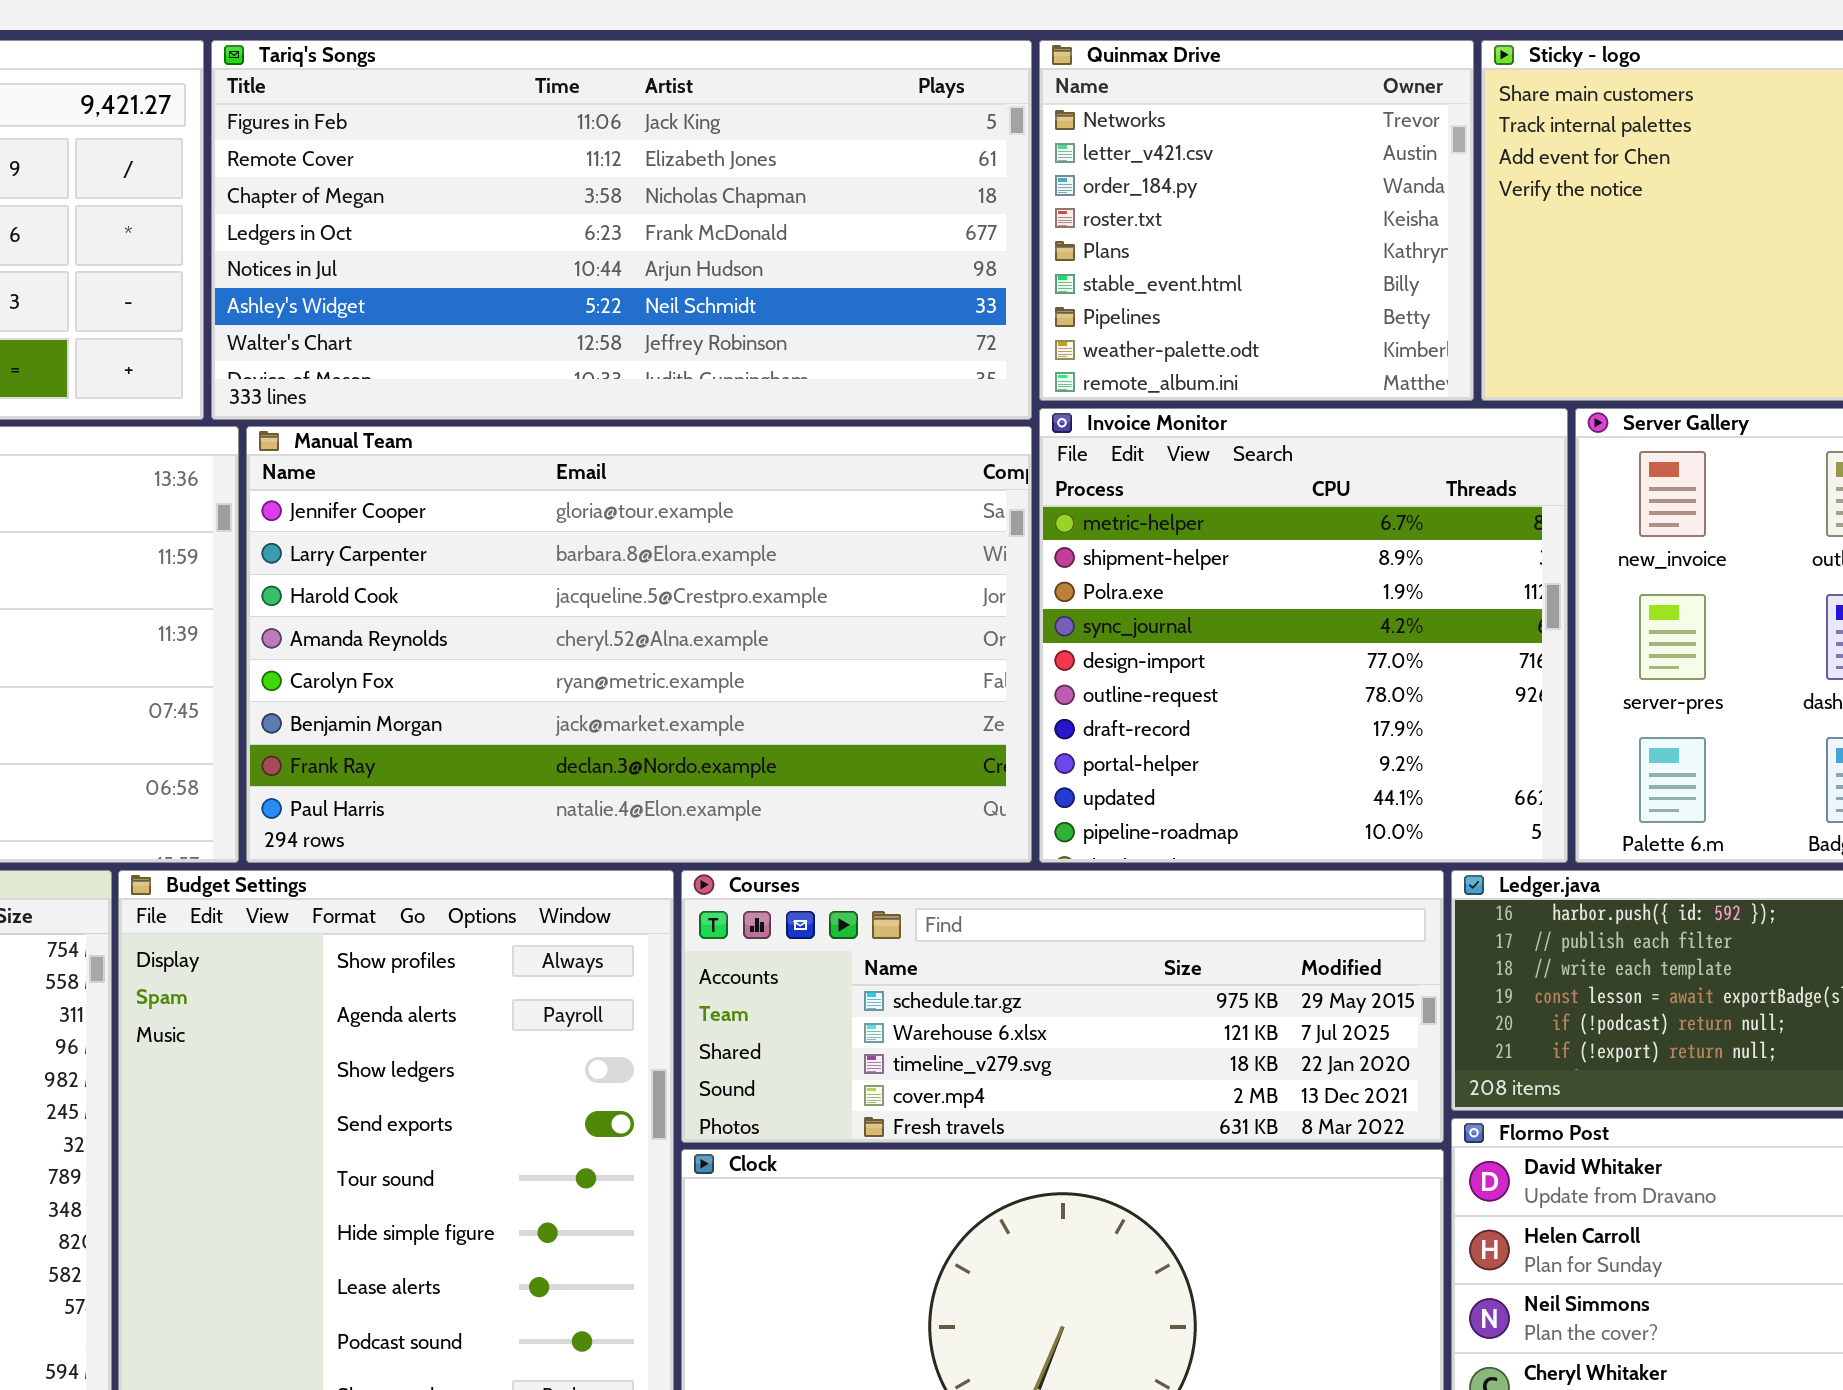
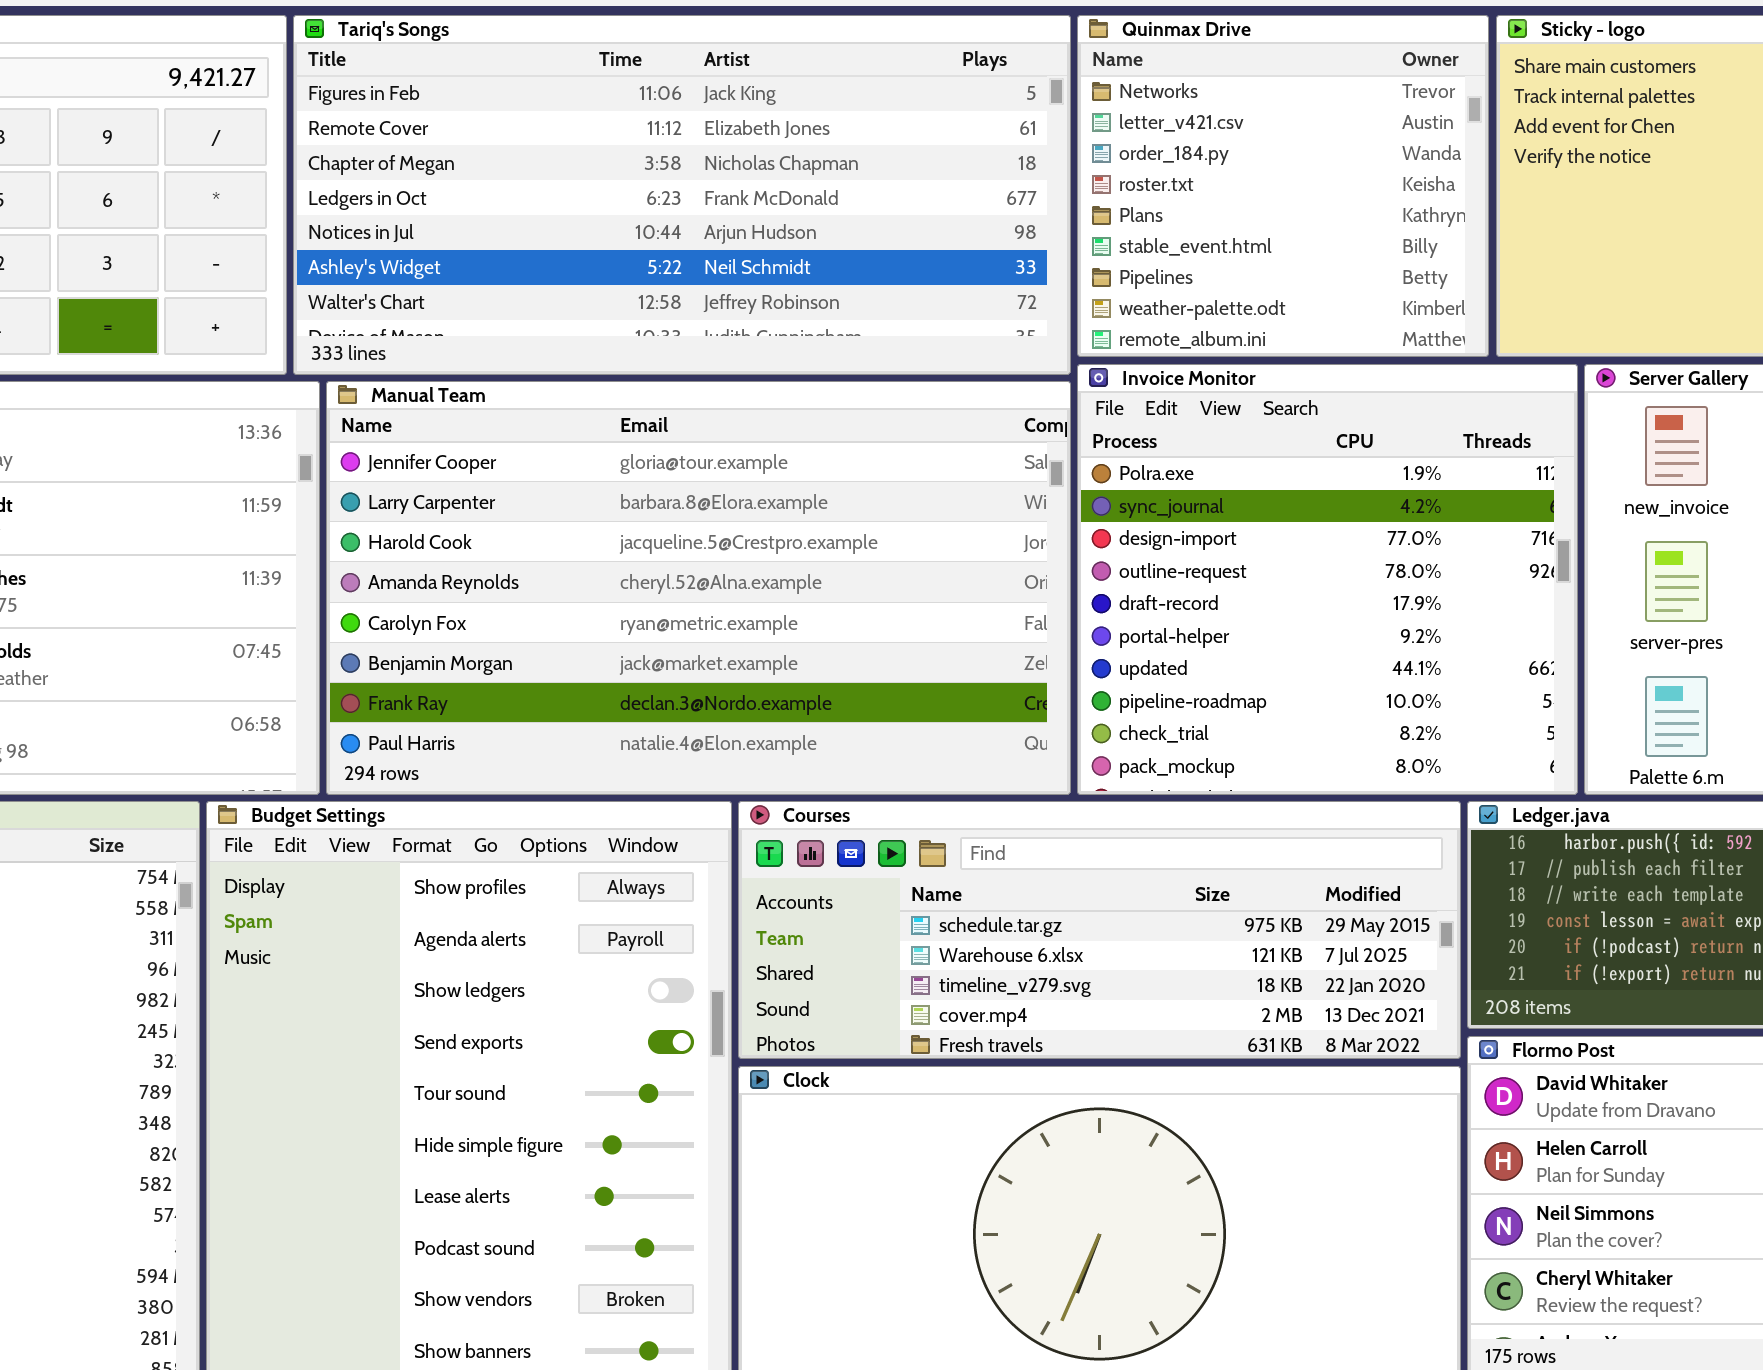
Invoice Monitor: [1039,408,1568,863] -> [1077,364,1578,795], scrolled down 2 rows

